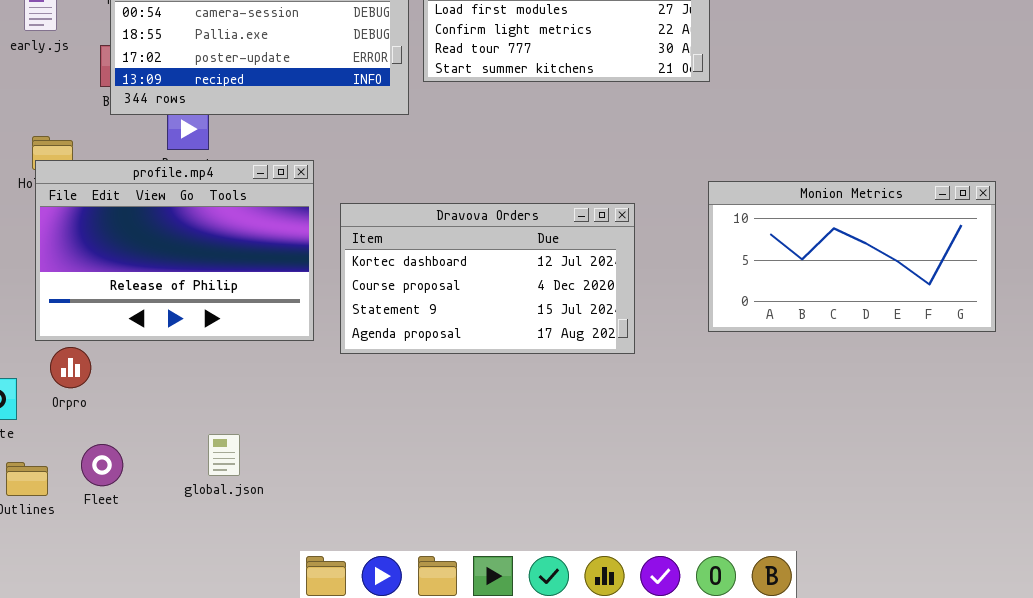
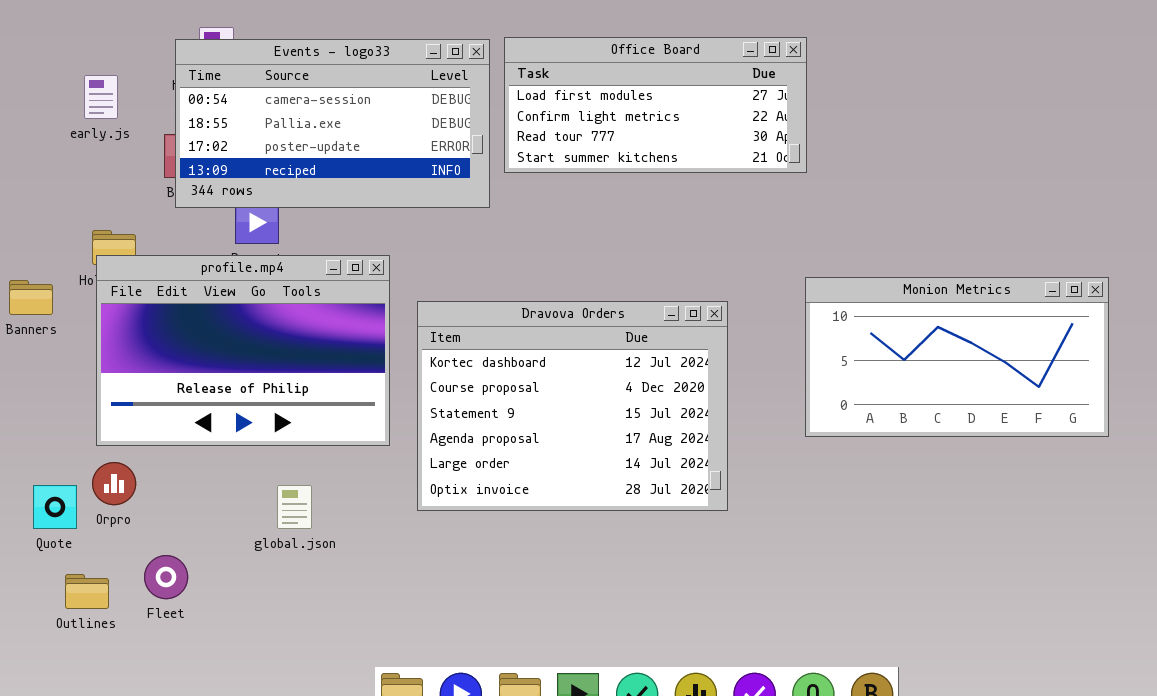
Dravova Orders: [340,203,635,354] -> [417,301,728,511], resized
Orpro: [50,347,91,388] -> [92,462,136,505], moved
global.json: [208,434,240,476] -> [277,485,312,529], moved

